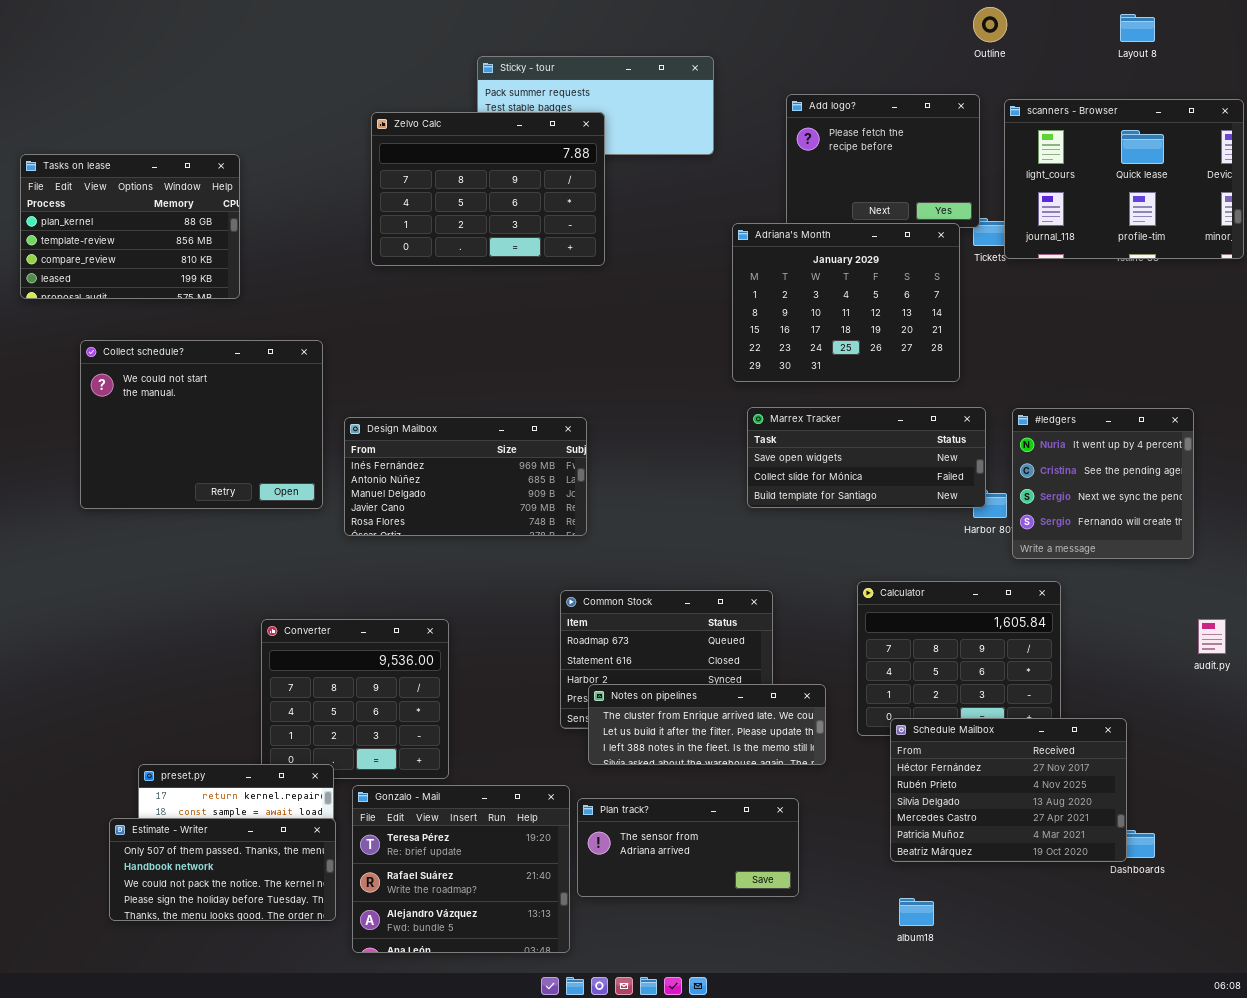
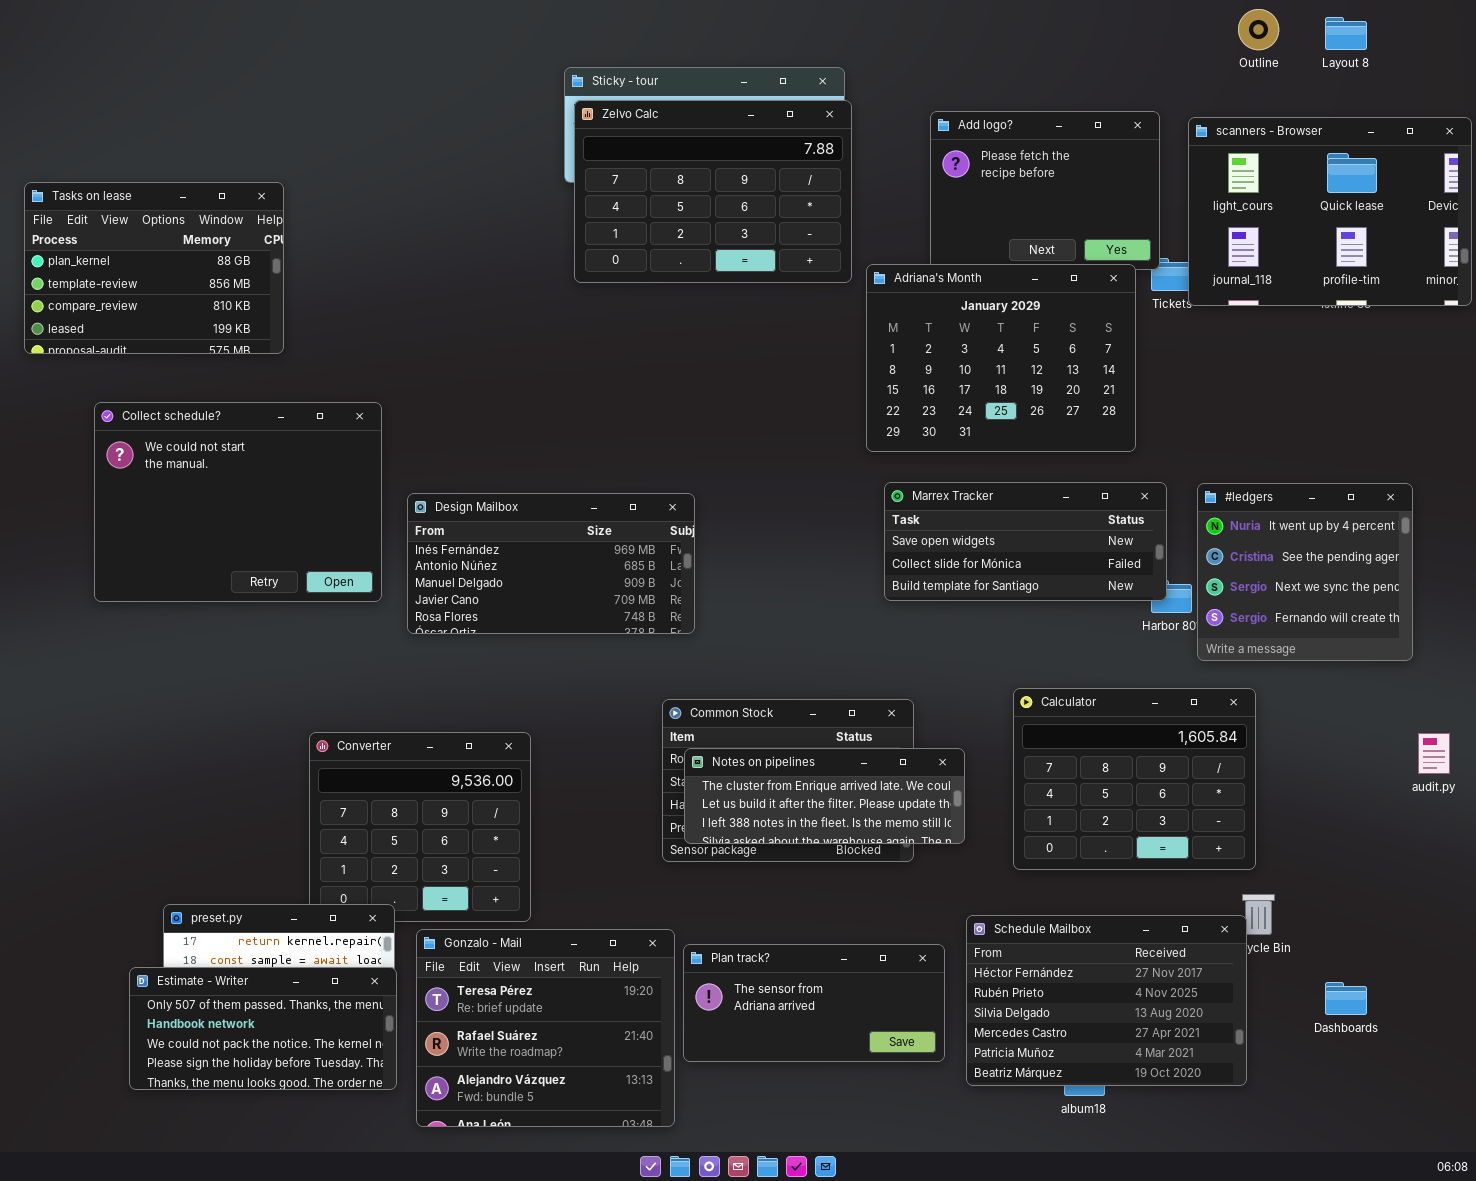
Outline: [973,7,1007,42] -> [1238,9,1279,50], moved
Zelvo Calc: [371,112,605,266] -> [574,100,852,283], moved
Notes on pipelines: [588,684,826,765] -> [684,748,965,844], moved
Schedule Mailbox: [890,718,1127,862] -> [966,915,1247,1086], moved

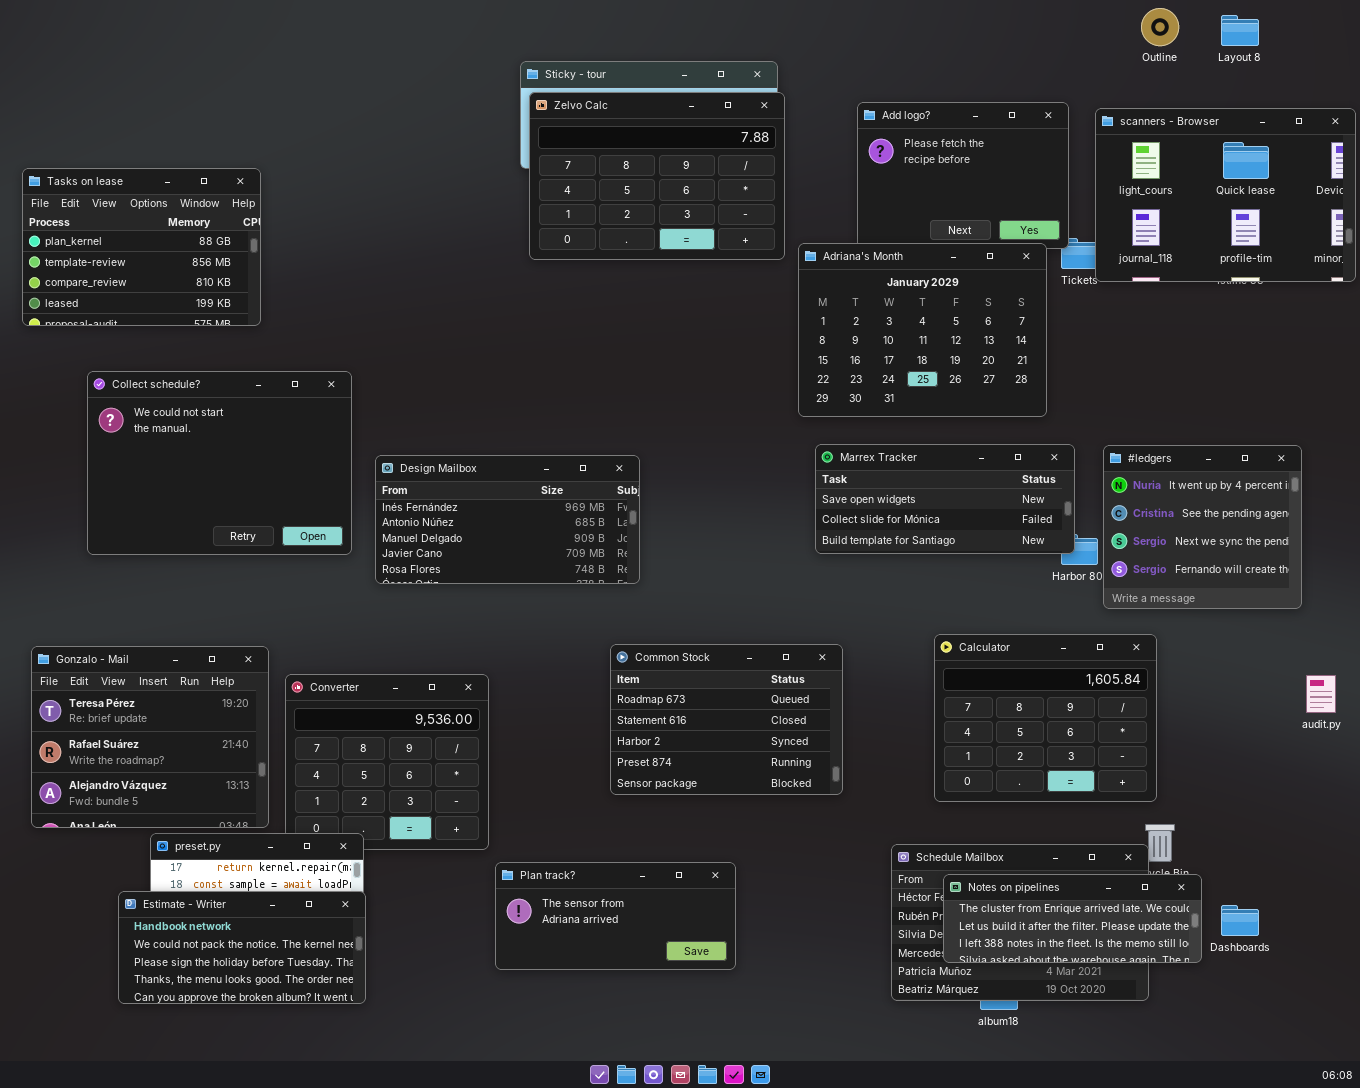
Notes on pipelines: [684,748,965,844] -> [943,874,1202,963], moved
Gonzalo - Mail: [416,929,675,1127] -> [31,646,269,828], moved
Plan track?: [683,944,945,1062] -> [495,862,736,970], moved
Estimate - Writer: [129,967,397,1090] -> [118,891,366,1004], scrolled down 1 row

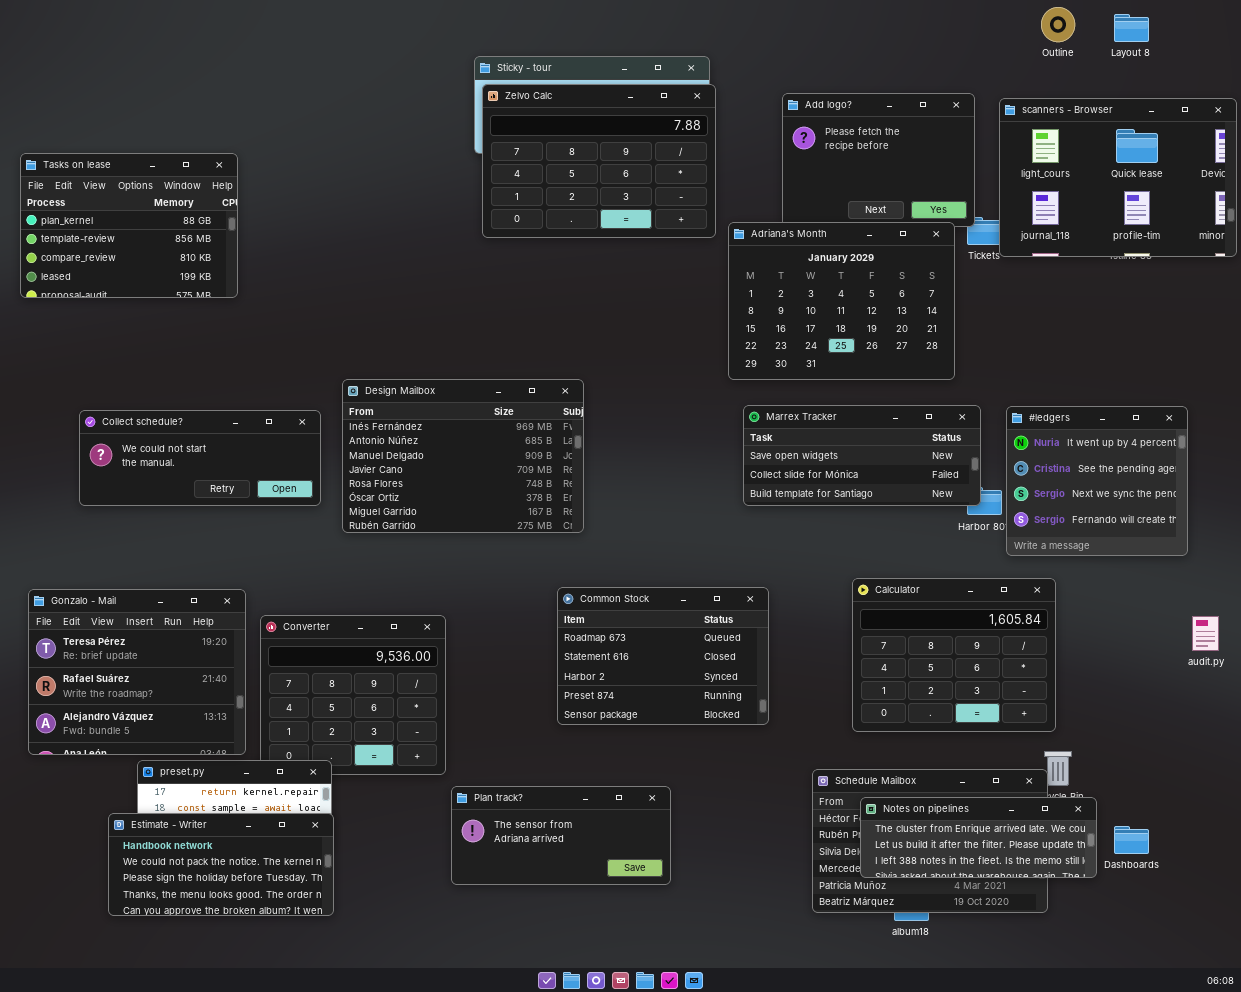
Collect schedule?: [87,371,352,555] -> [79,410,321,506], resized
Design Mailbox: [375,455,640,584] -> [342,379,584,533], resized

